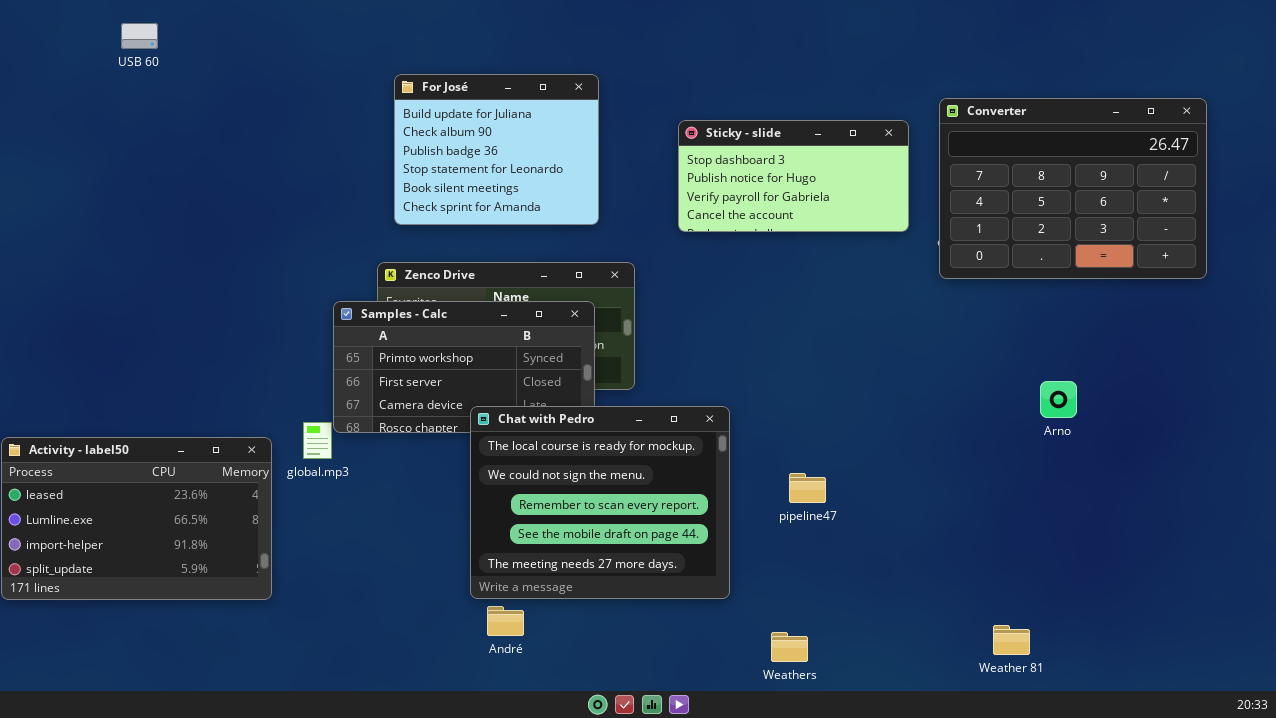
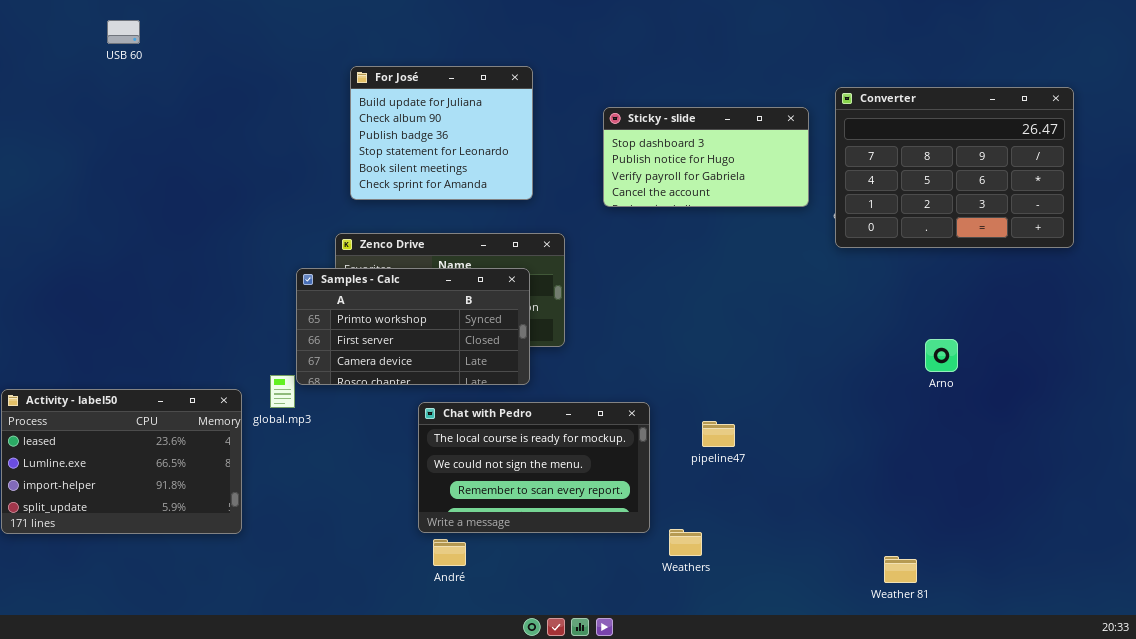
Chat with Pedro: [470,406,730,599] -> [418,402,650,533], resized
Weathers: [771,632,808,662] -> [669,529,702,556], moved

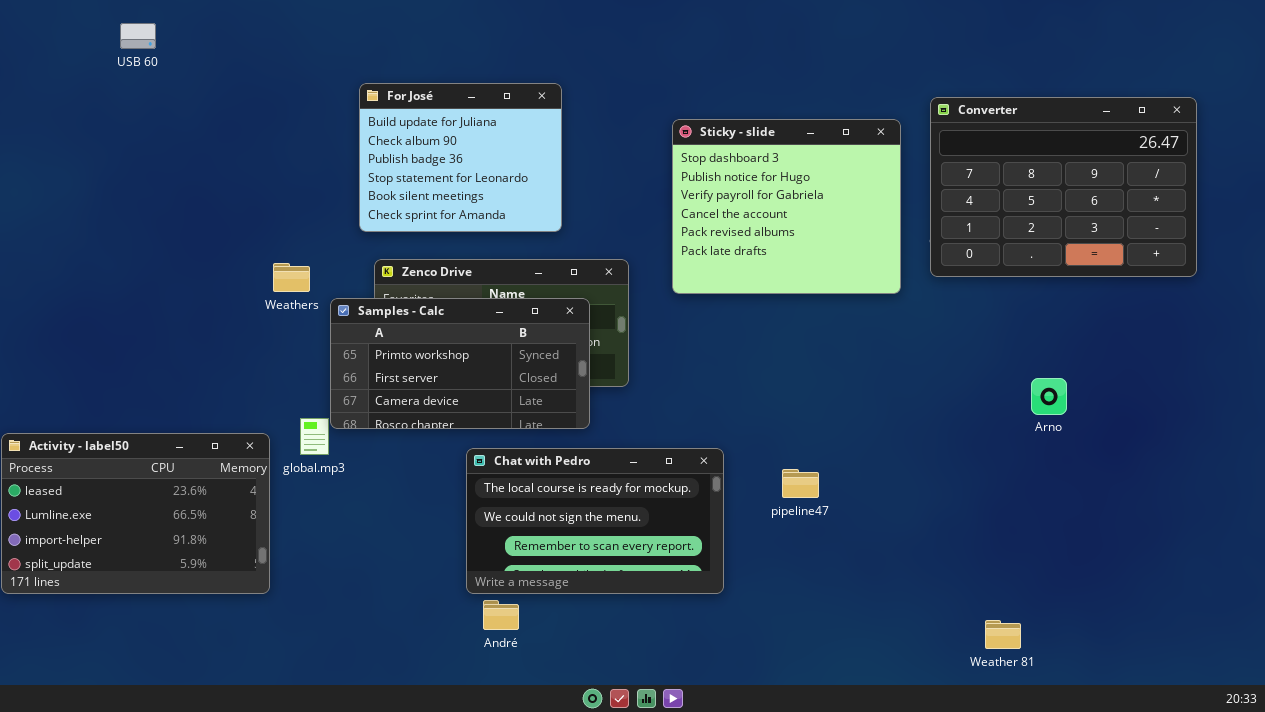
For José: [350,66,533,200] -> [359,83,562,232], moved
Sticky - slide: [603,107,809,207] -> [672,119,901,294], resized
Weathers: [669,529,702,556] -> [273,263,310,292], moved

